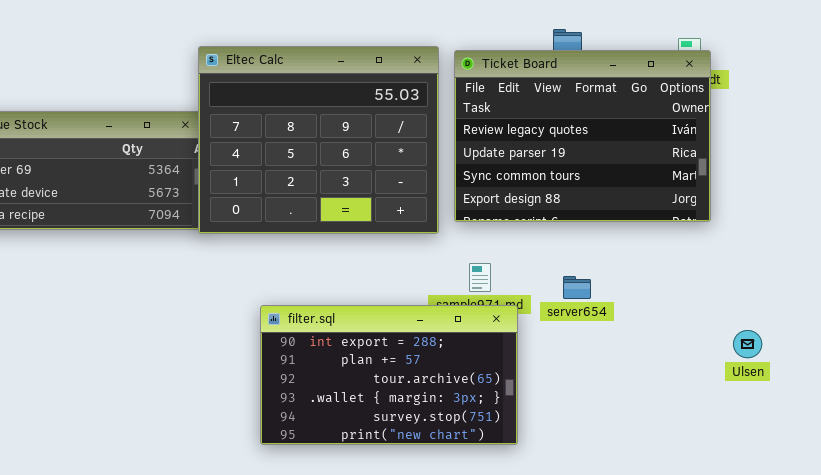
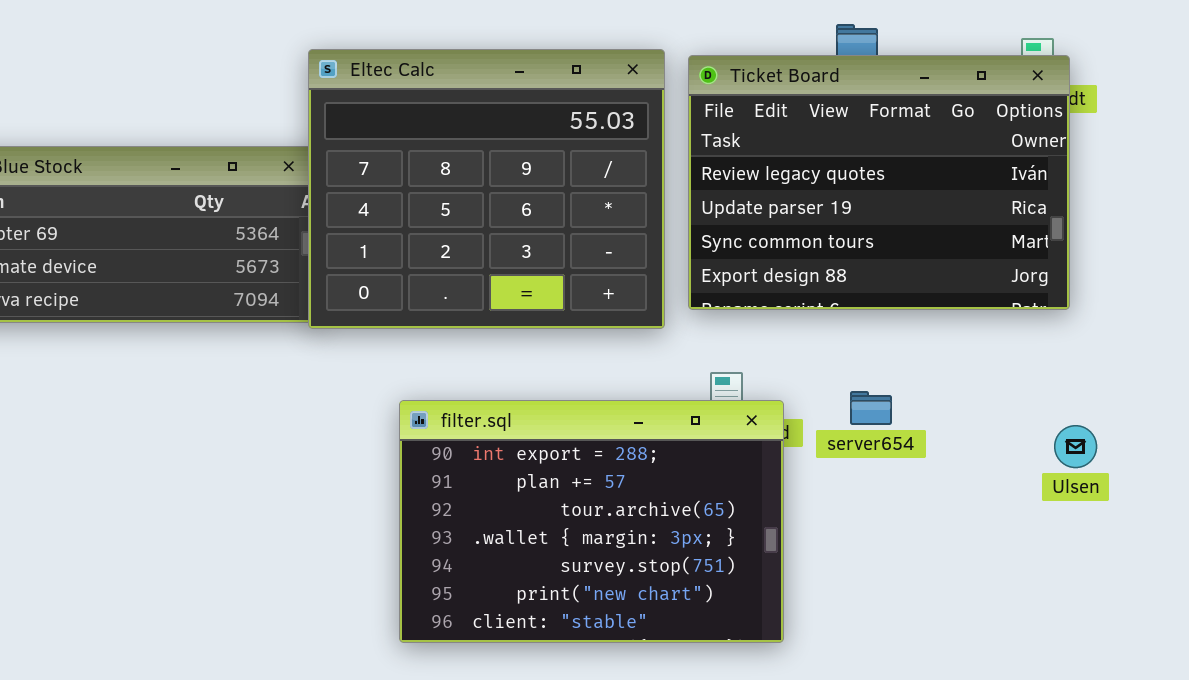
filter.sql: [260,305,518,445] -> [399,400,784,643], resized
Ulsen: [733,330,762,358] -> [1054,425,1097,468], moved

